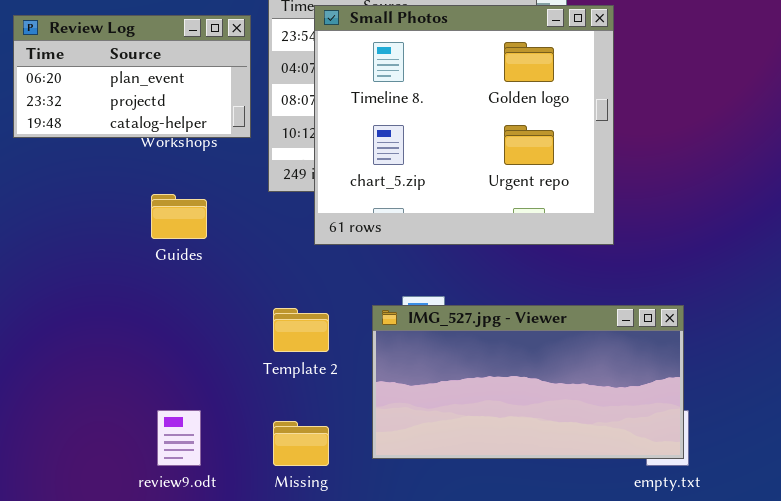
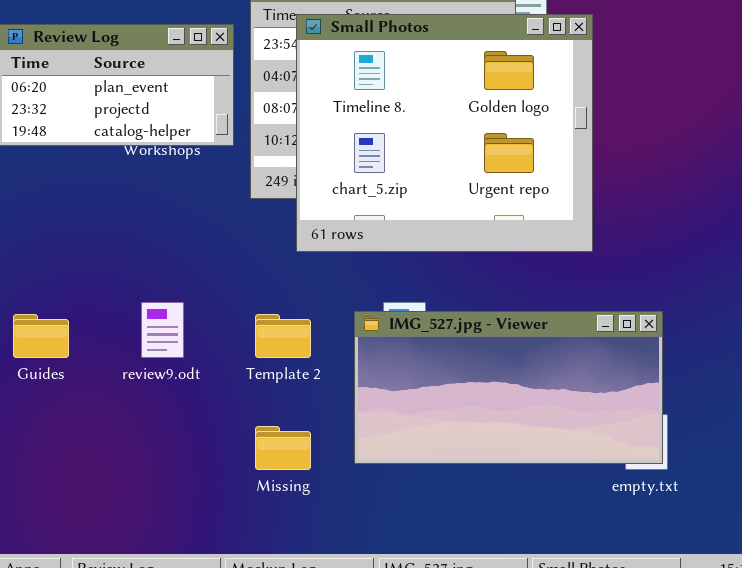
Guides: [151,194,207,239] -> [13,314,69,358], moved
review9.odt: [157,410,201,466] -> [141,302,184,358], moved

